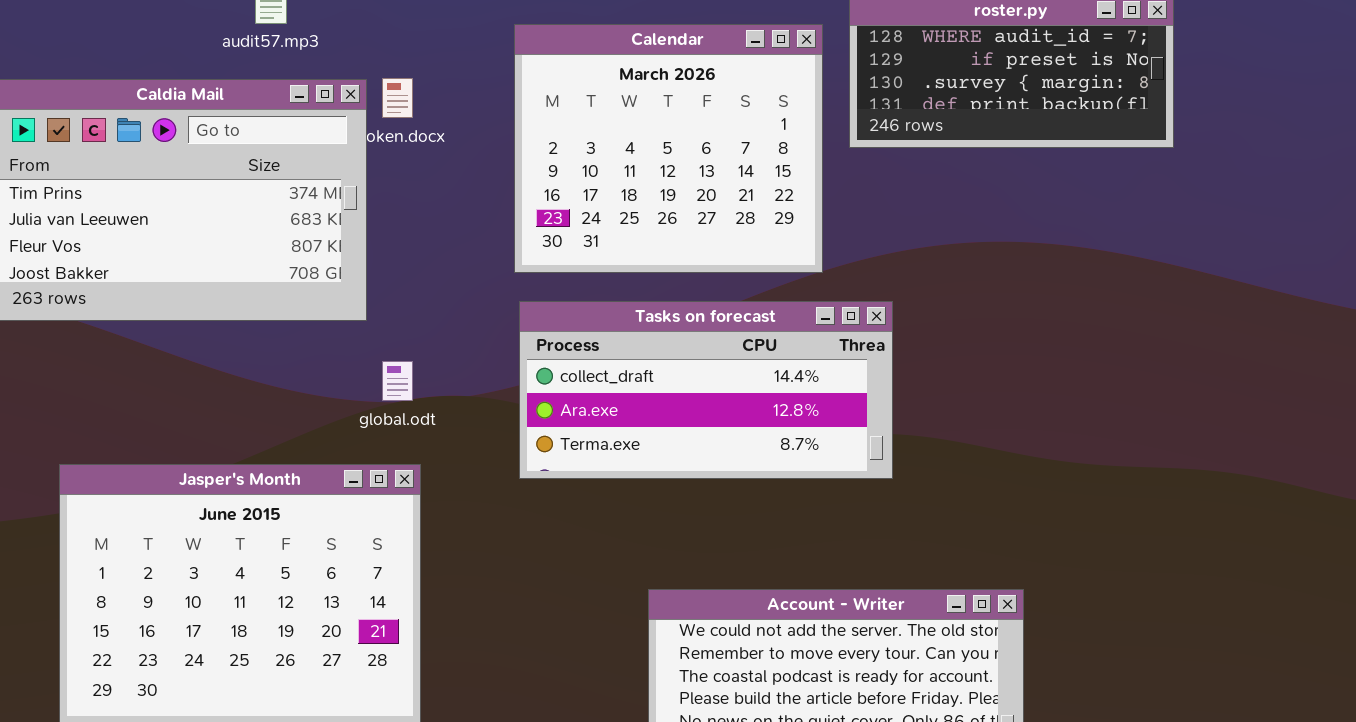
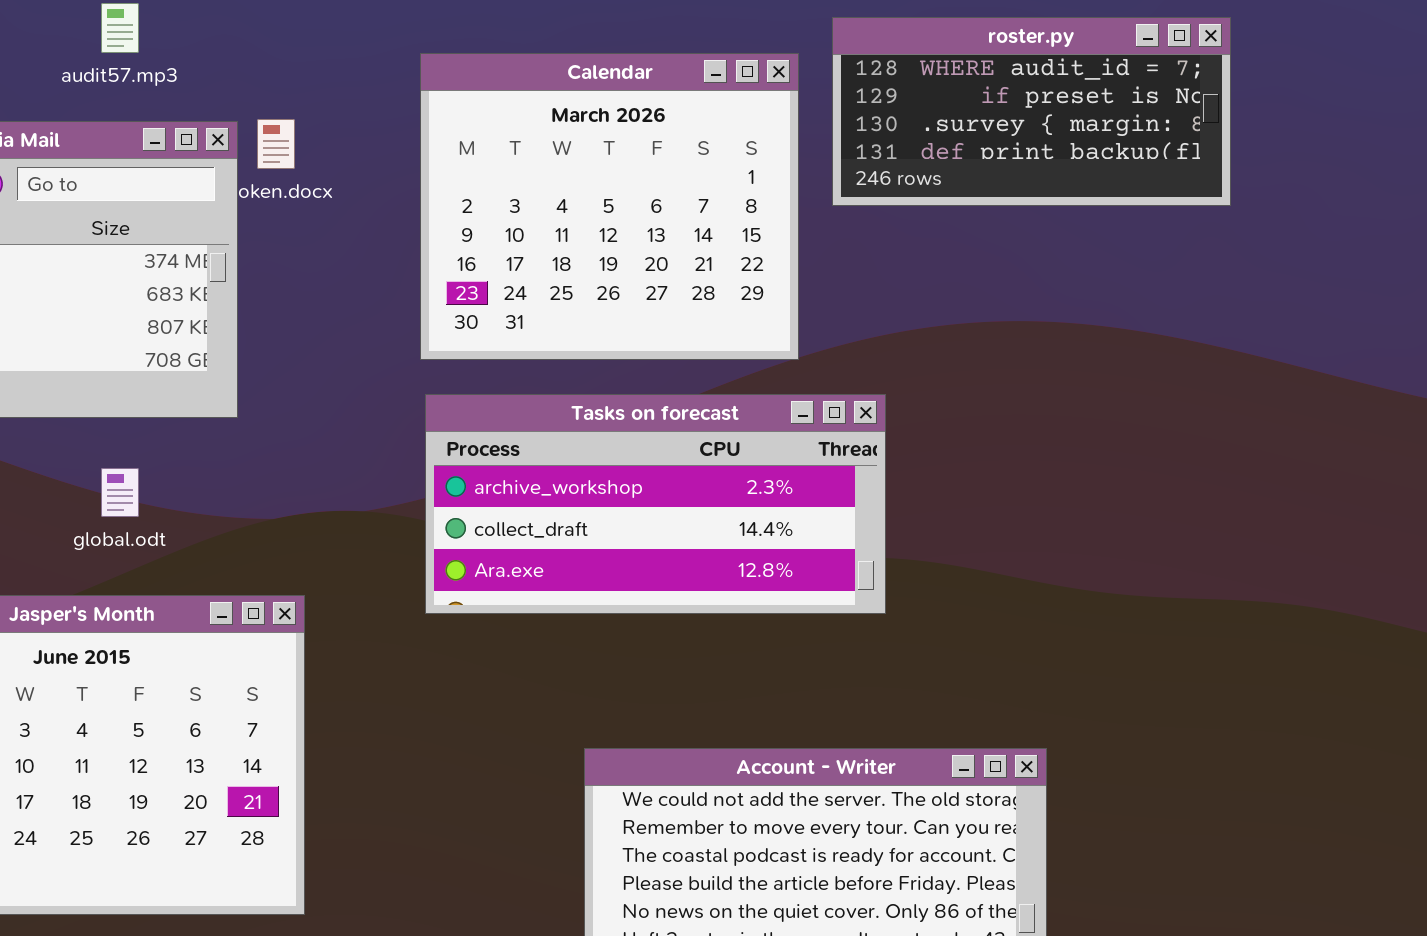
Tasks on forecast: [519,301,893,479] -> [425,394,886,614], scrolled up 1 row
global.odt: [382,361,413,401] -> [101,468,139,517], moved

